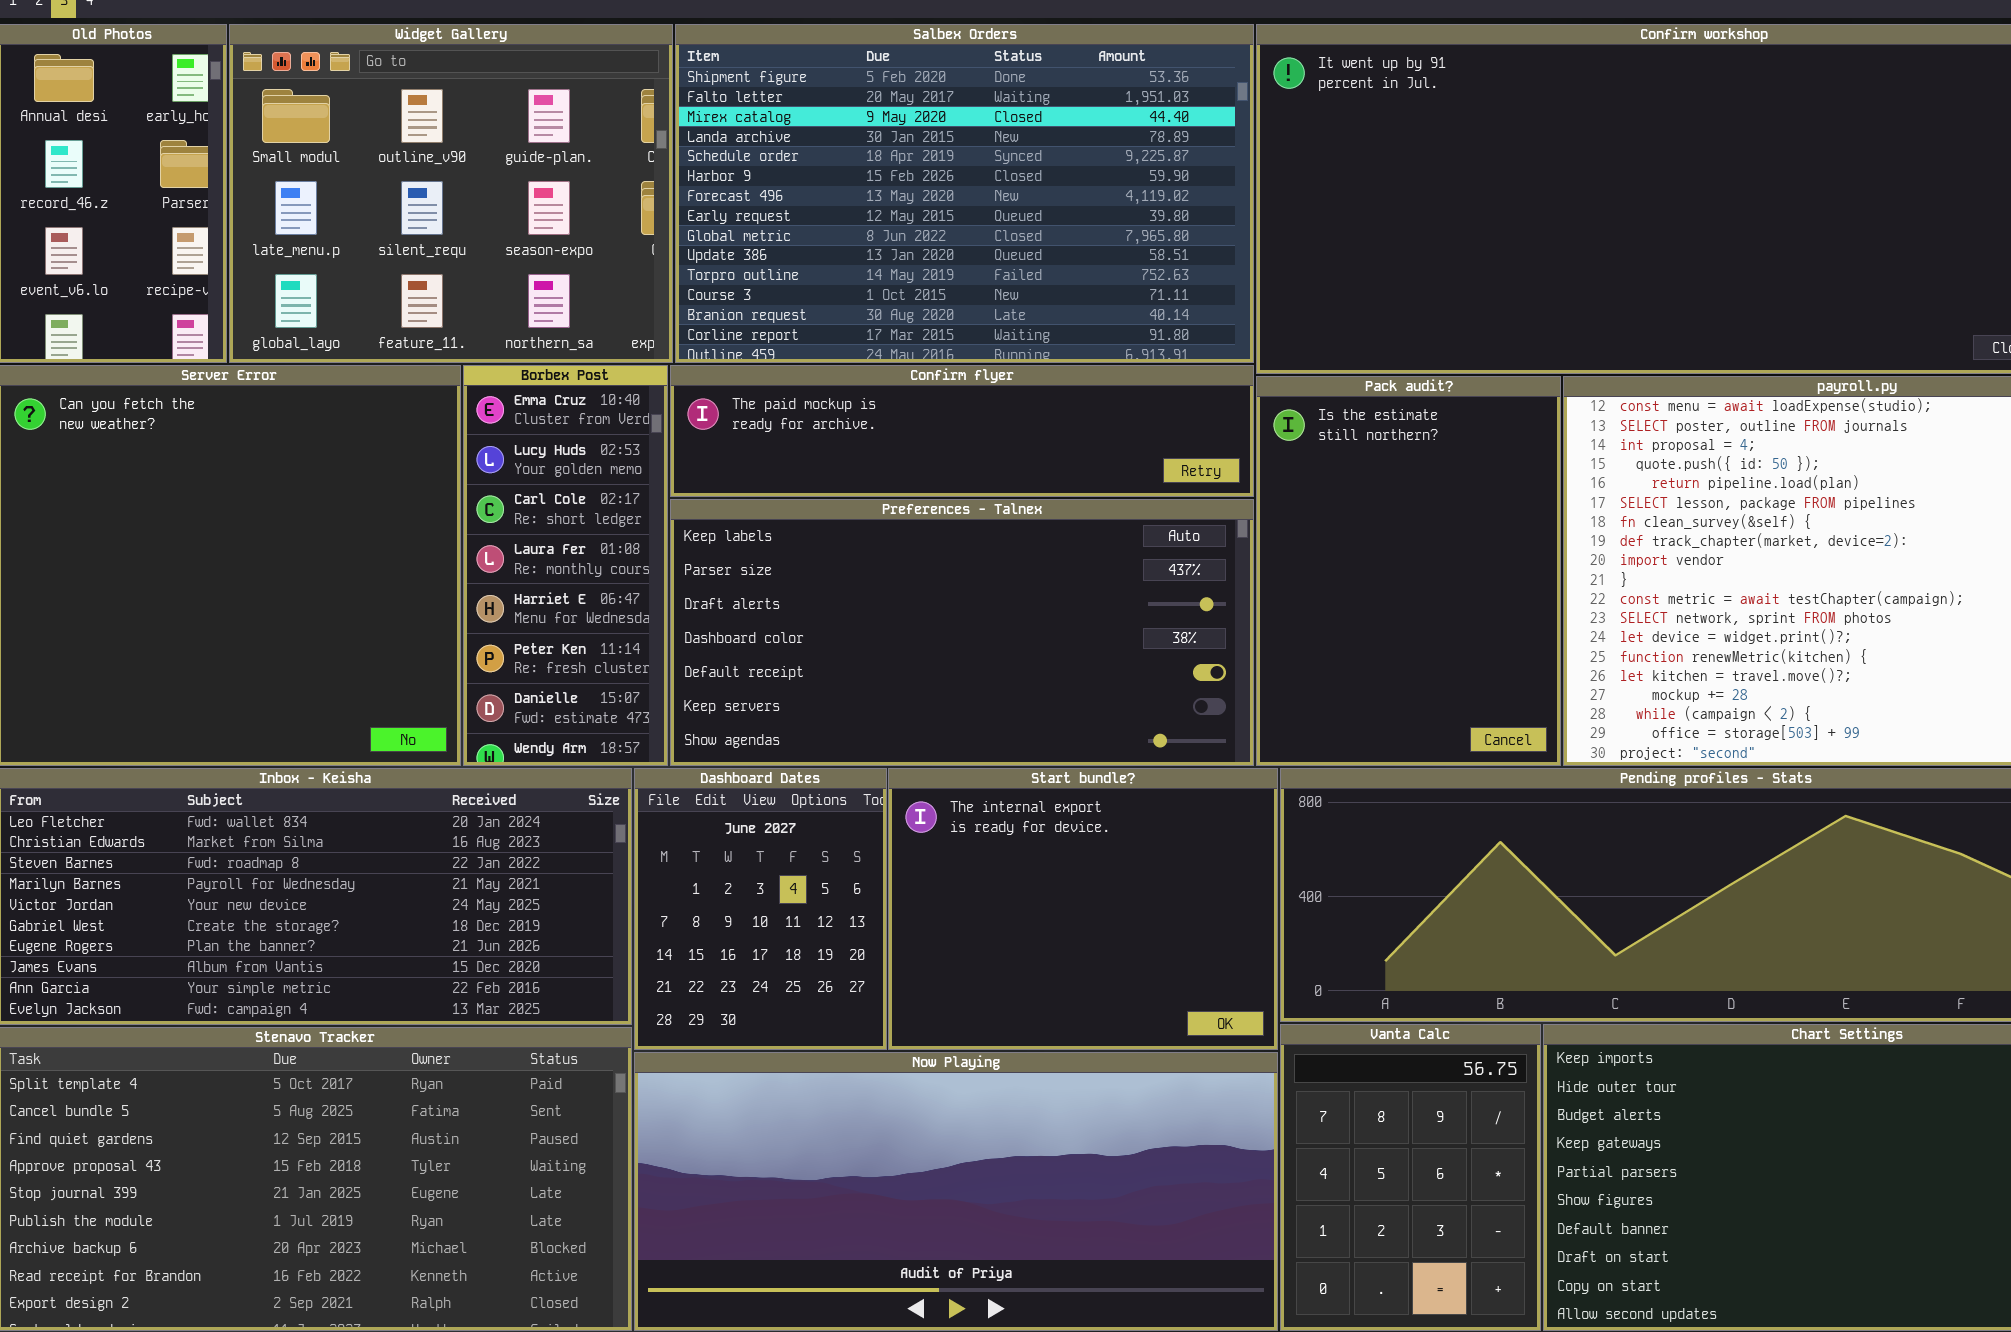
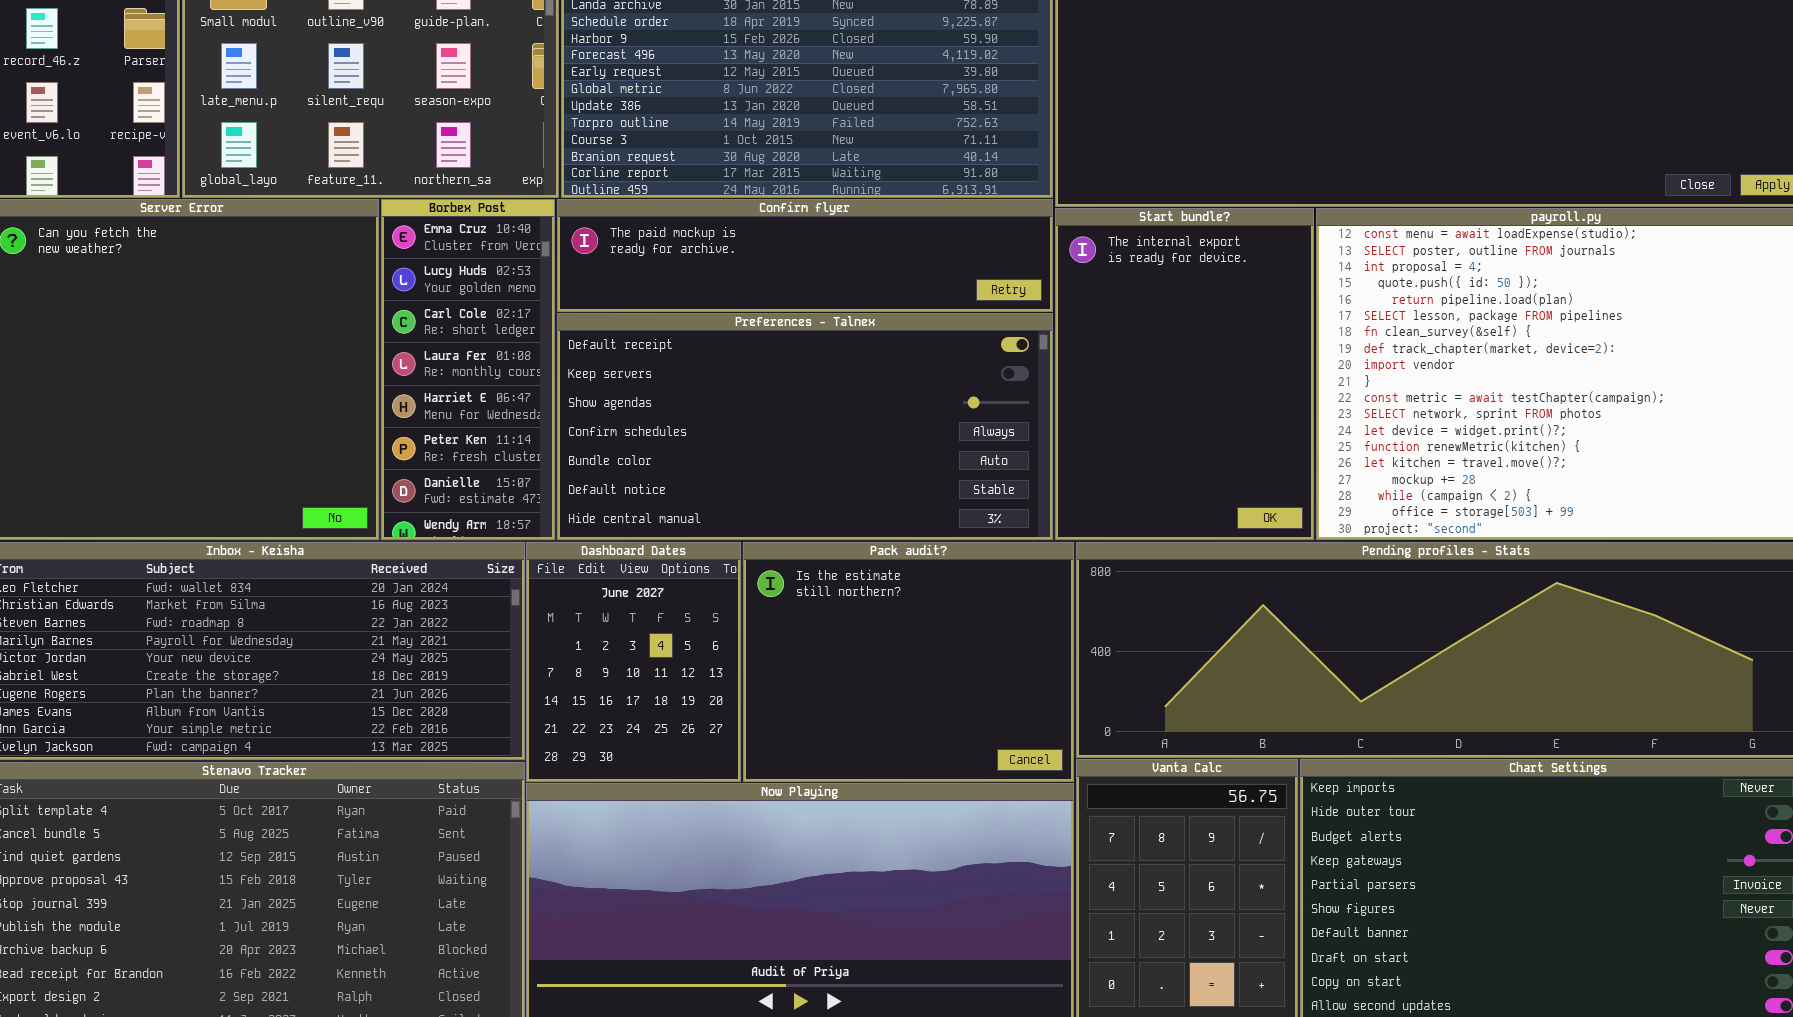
Pack audit?: [1256,376,1561,766] -> [743,542,1074,782], moved, resized
Preferences - Talnex: [670,499,1254,766] -> [557,313,1053,540], scrolled down 4 rows
Start bundle?: [888,768,1278,1050] -> [1055,208,1314,540], moved, resized

